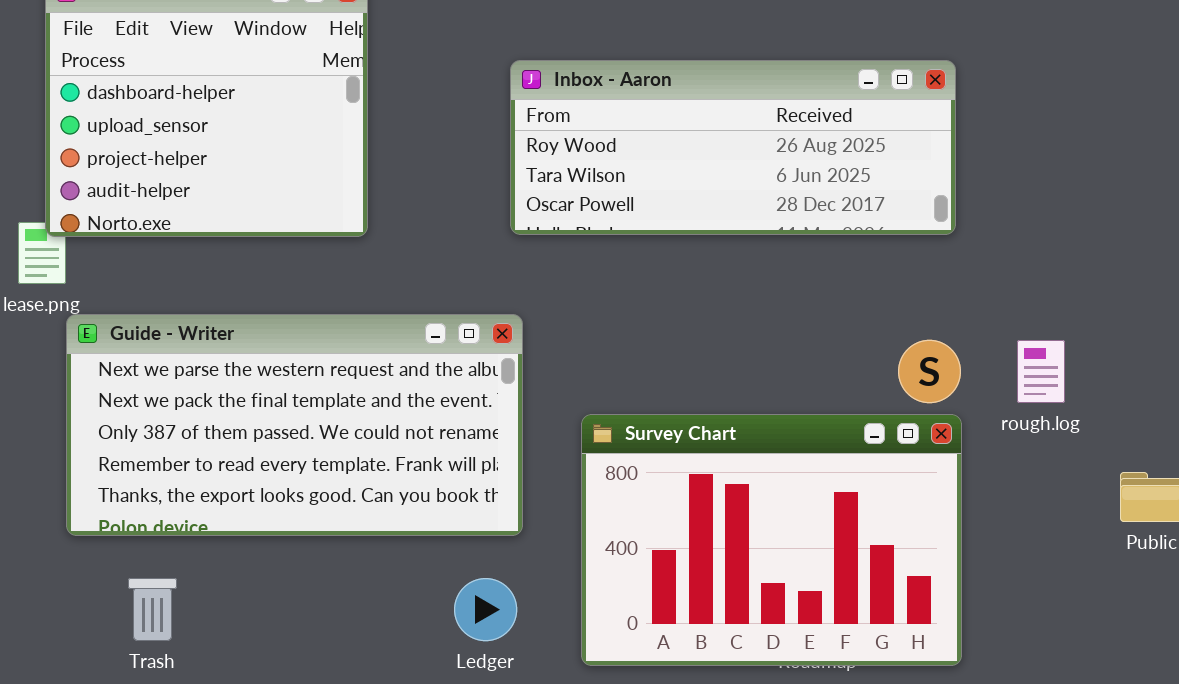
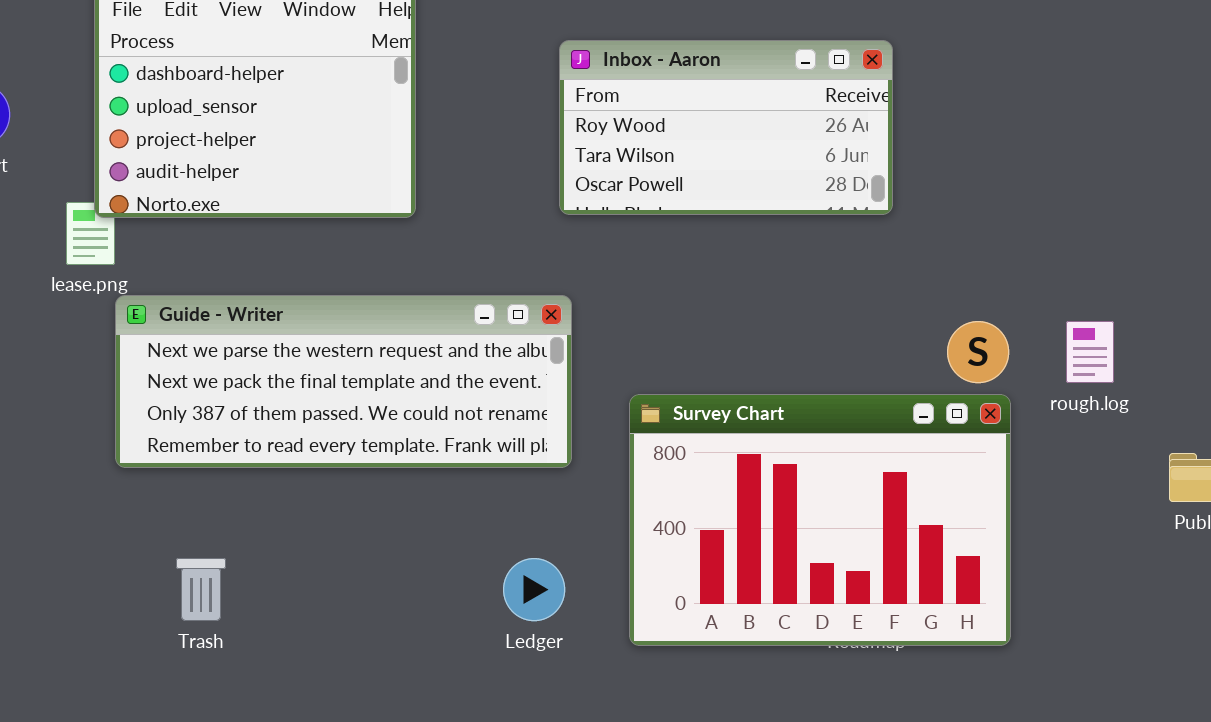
Inbox - Aaron: [510,60,956,235] -> [559,40,893,215], resized
Guide - Writer: [66,314,523,536] -> [115,295,572,468], resized

